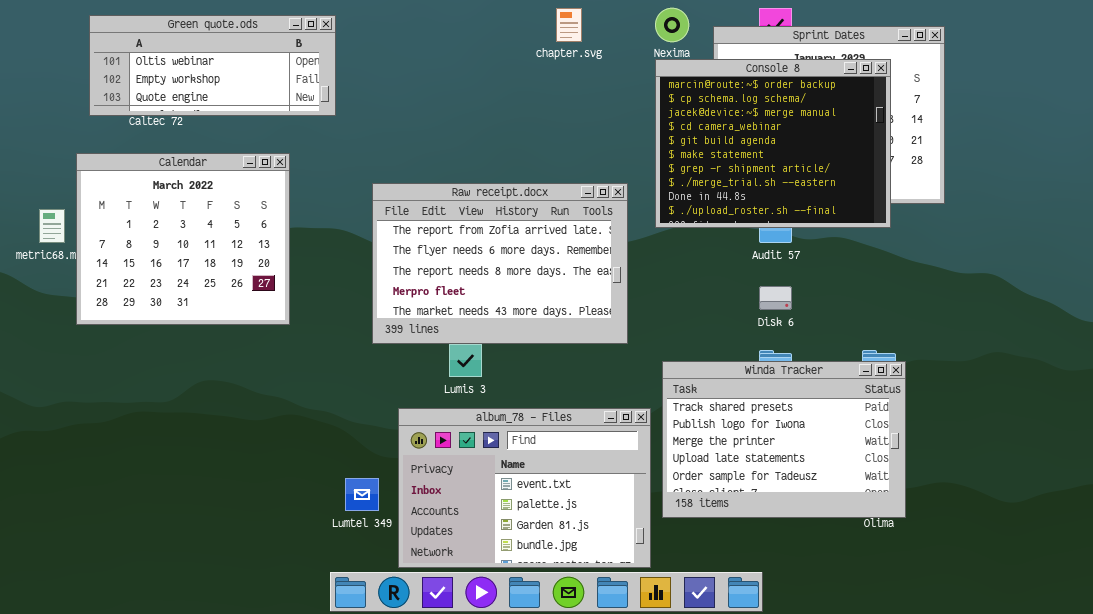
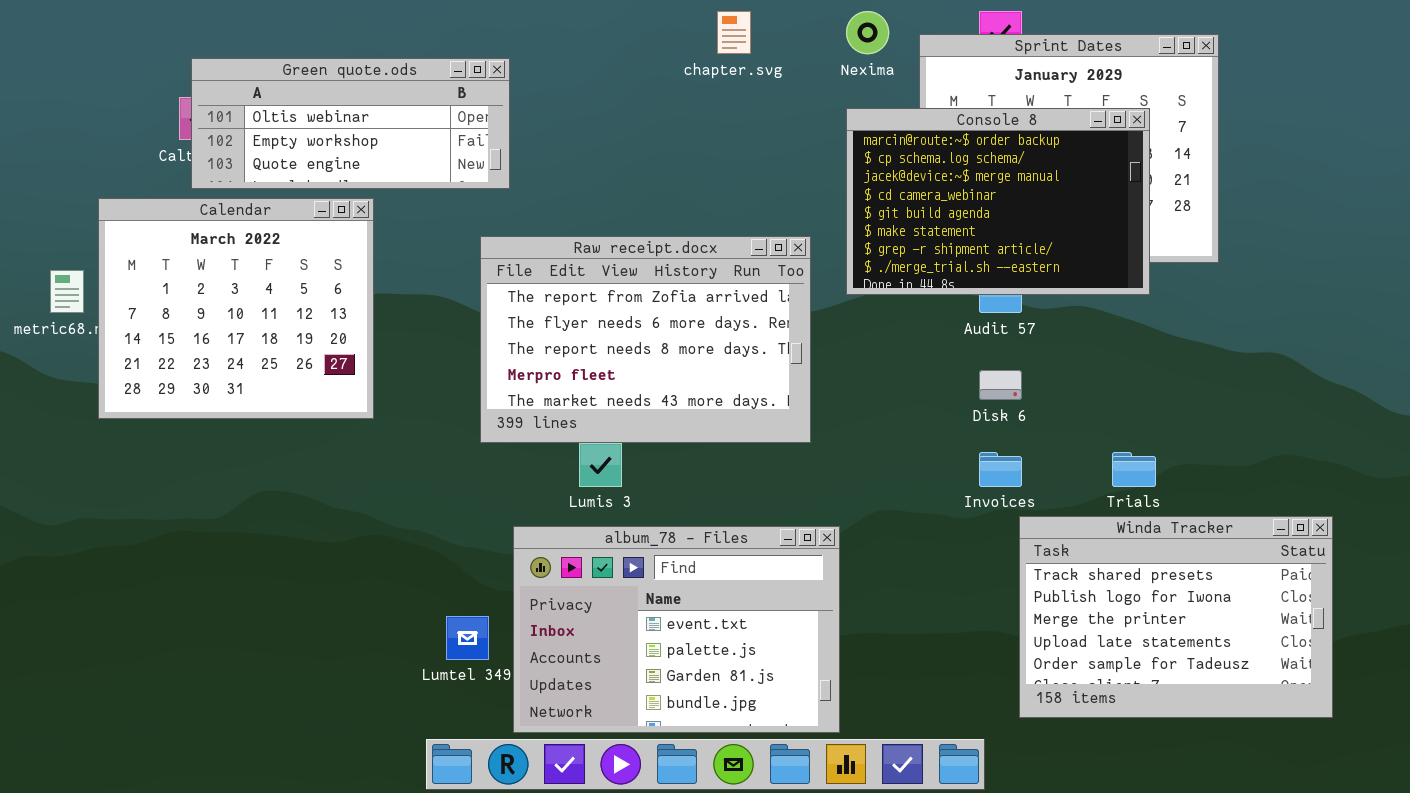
Green quote.ods: [89,15,336,116] -> [191,58,510,189], moved
Console 8: [655,59,891,228] -> [846,108,1150,295], resized
Winda Tracker: [662,361,906,518] -> [1019,516,1333,718], moved

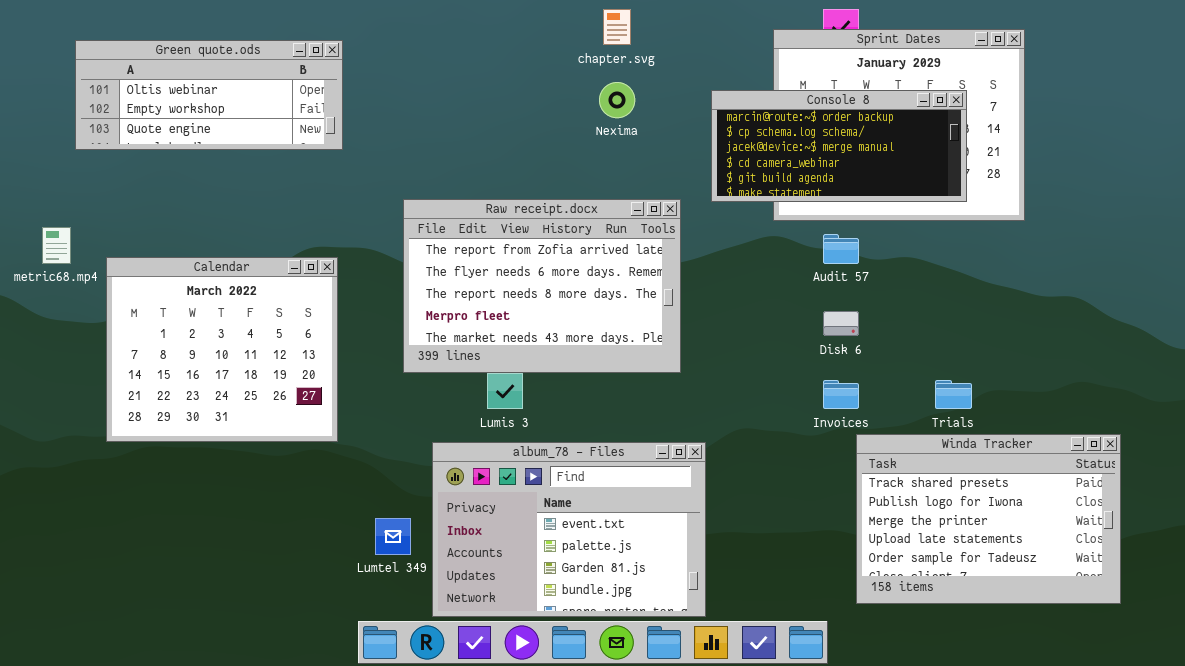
Nexima: [846,11,889,54] -> [599,82,635,118], moved
Green quote.ods: [191,58,510,189] -> [75,40,343,150], moved
Console 8: [846,108,1150,295] -> [711,90,967,202], resized
Calendar: [98,198,374,419] -> [106,257,338,442], moved

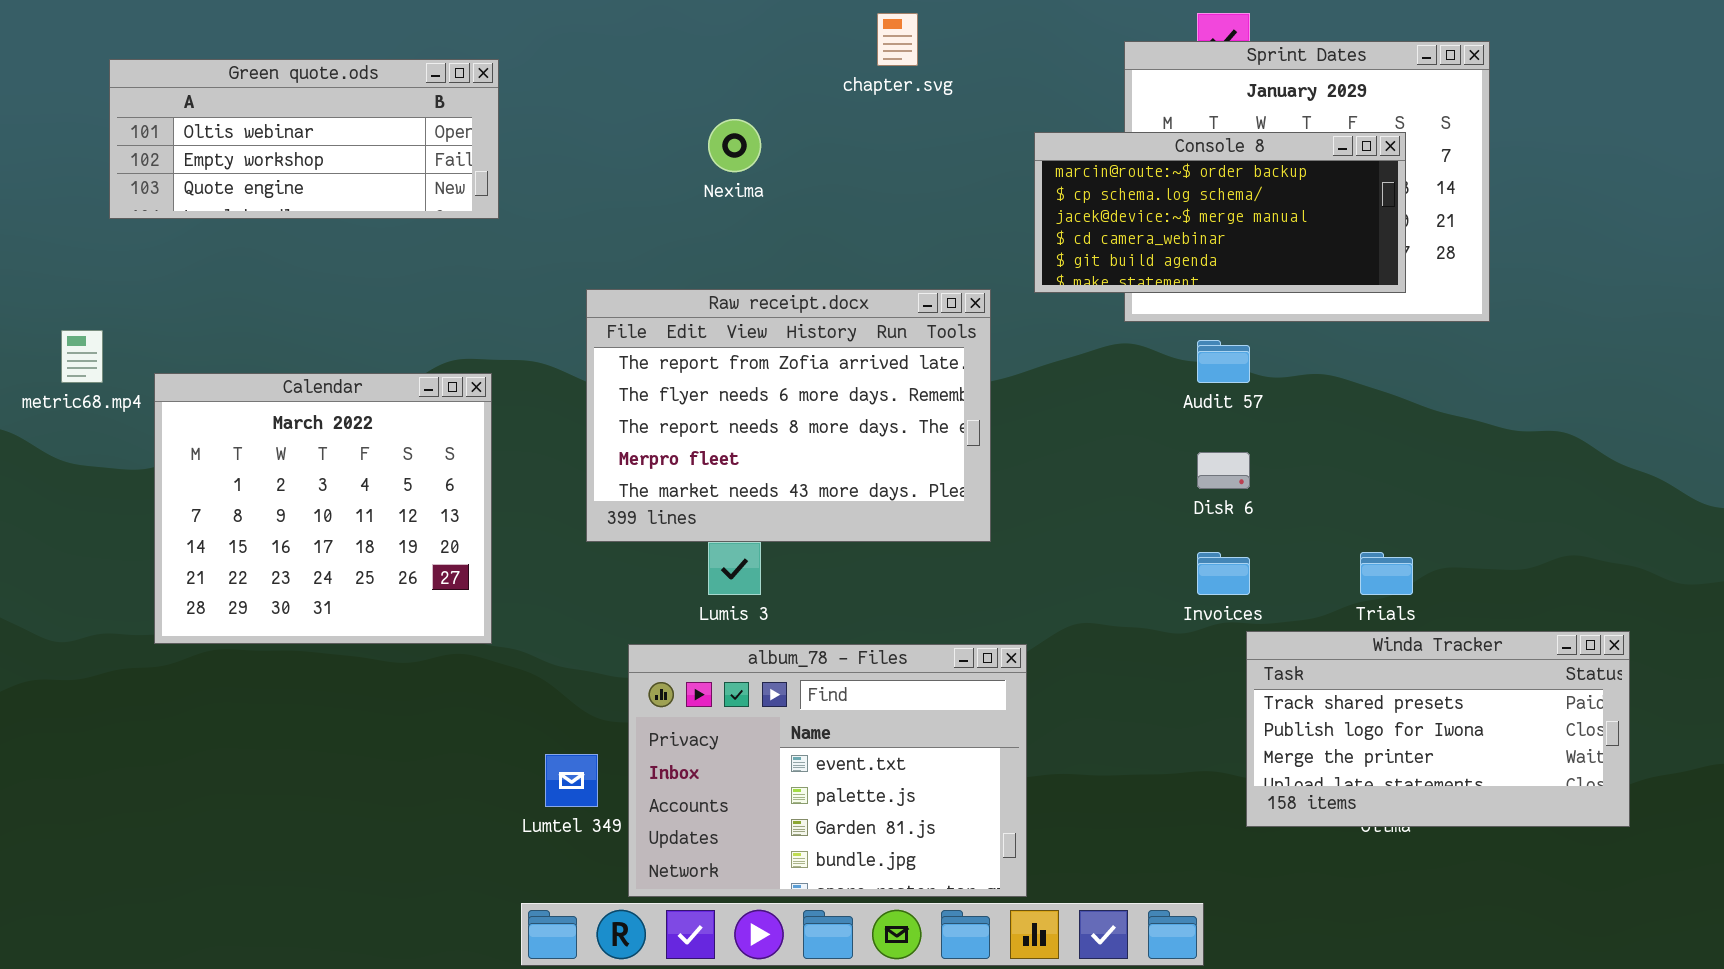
Nexima: [599,82,635,118] -> [708,119,761,172], moved
Winda Tracker: [856,434,1121,604] -> [1246,631,1630,827], resized

